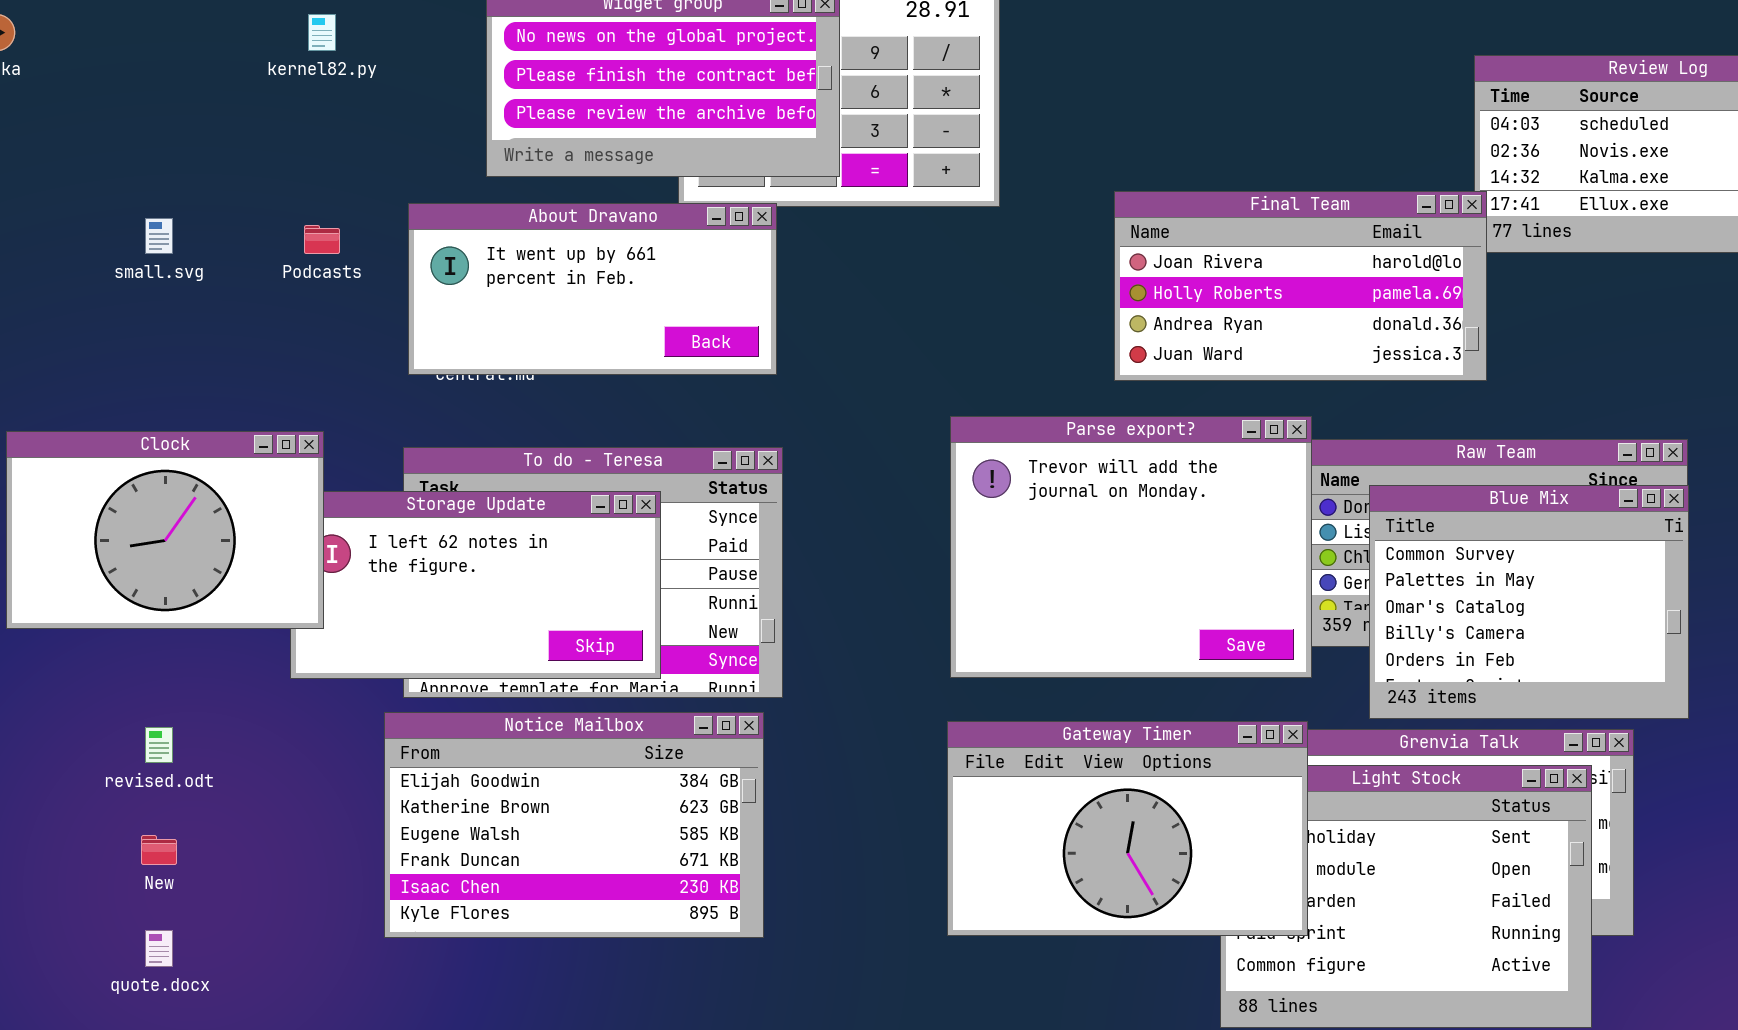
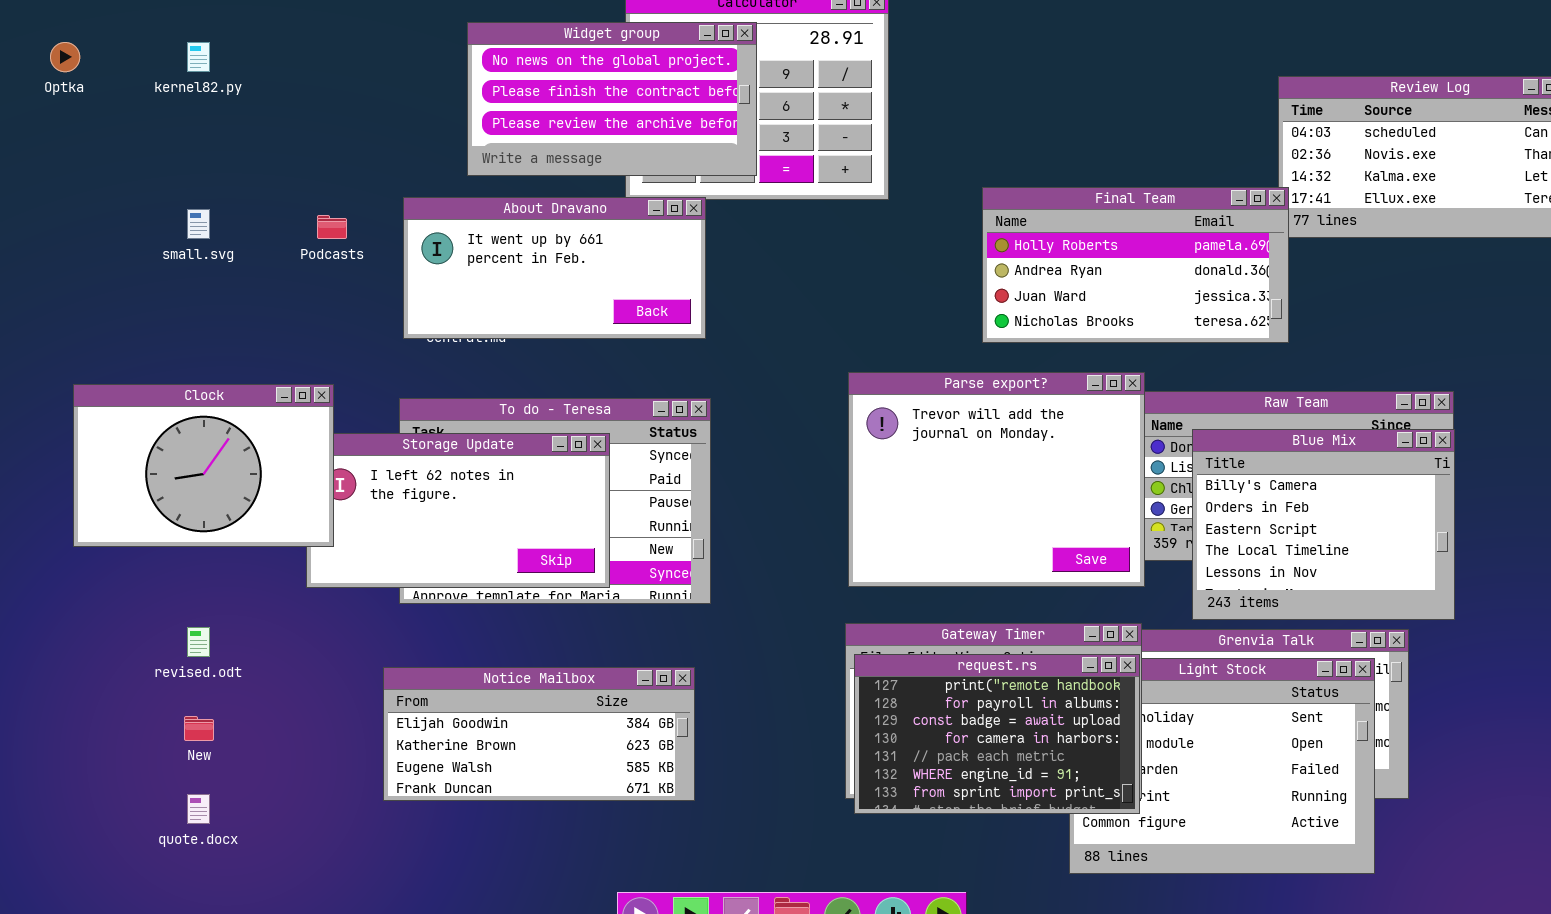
kernel82.py: [308,14,336,51] -> [187,42,210,72], moved
Final Team: [1114,191,1487,381] -> [982,187,1289,343], scrolled down 1 row
Blue Mix: [1369,485,1689,719] -> [1192,429,1455,620], scrolled down 3 rows
Notice Mailbox: [384,712,764,938] -> [383,667,695,801], resized
request.rs: none -> [854,654,1140,814], opened

